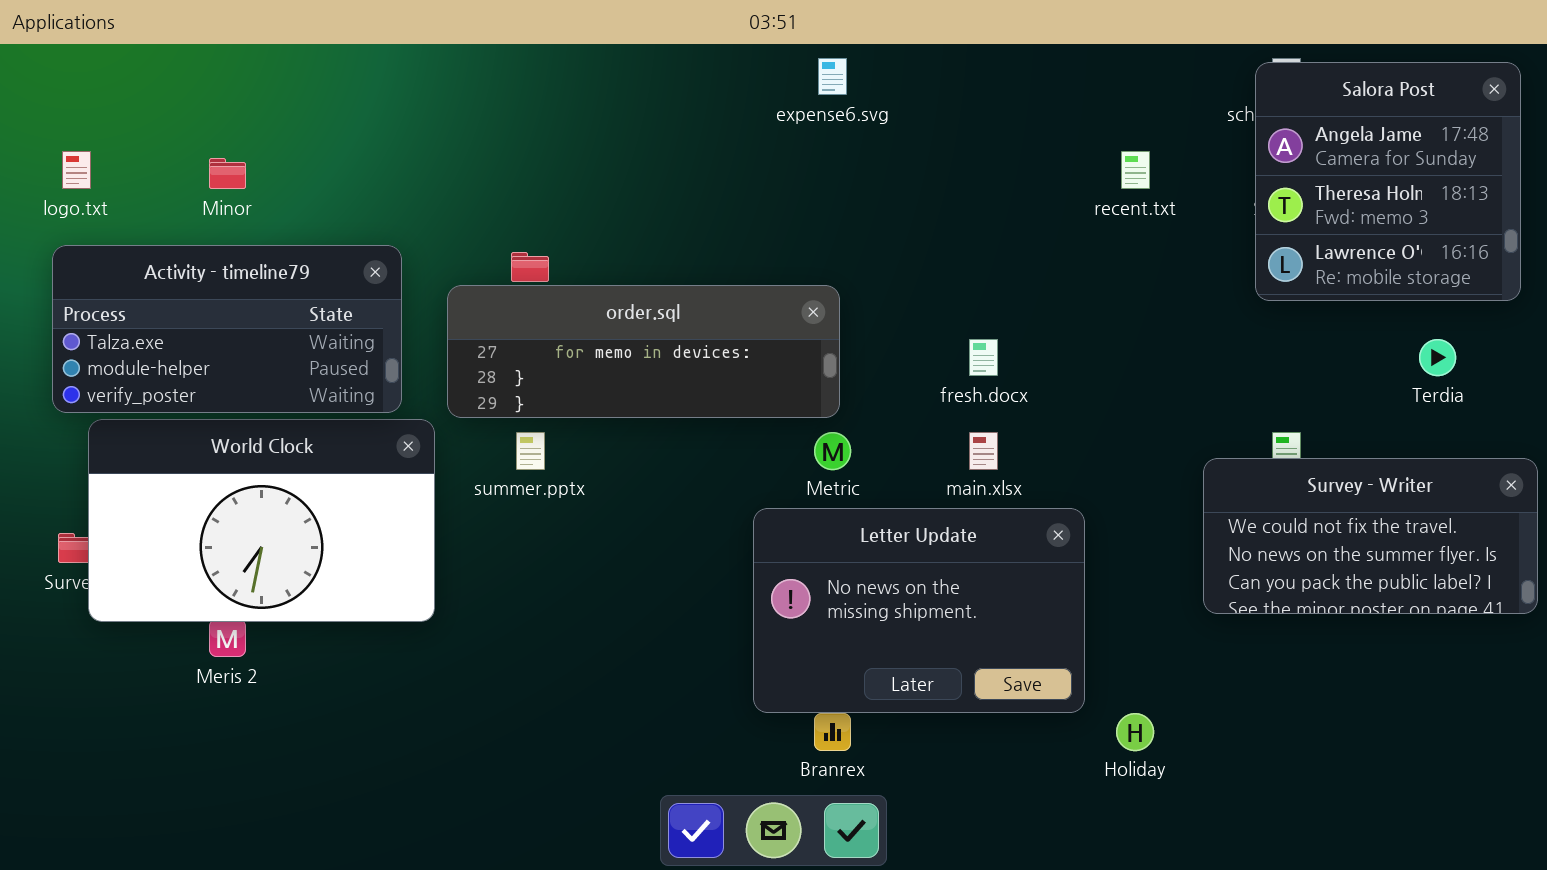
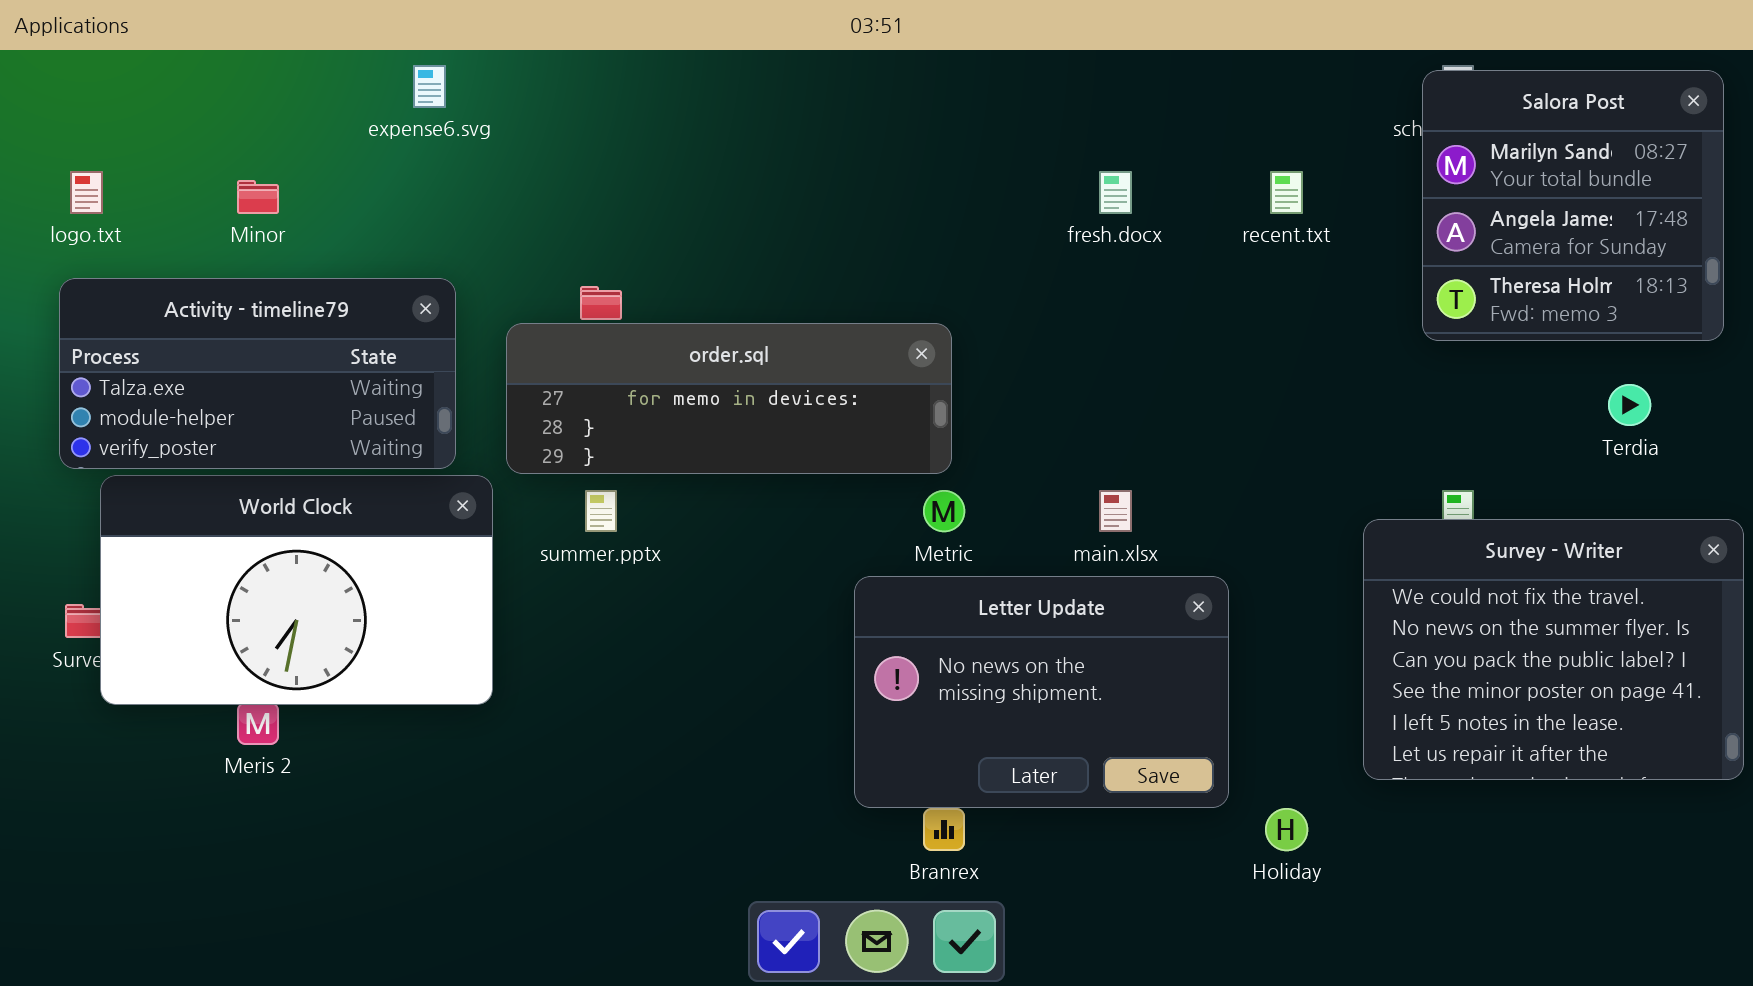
expense6.svg: [818,58,847,95] -> [413,65,446,108], moved
Salora Post: [1255,62,1521,301] -> [1422,70,1724,341], scrolled up 1 row
fresh.docx: [969,339,998,376] -> [1099,171,1132,214], moved
Survey - Writer: [1203,458,1538,614] -> [1363,519,1744,780], resized

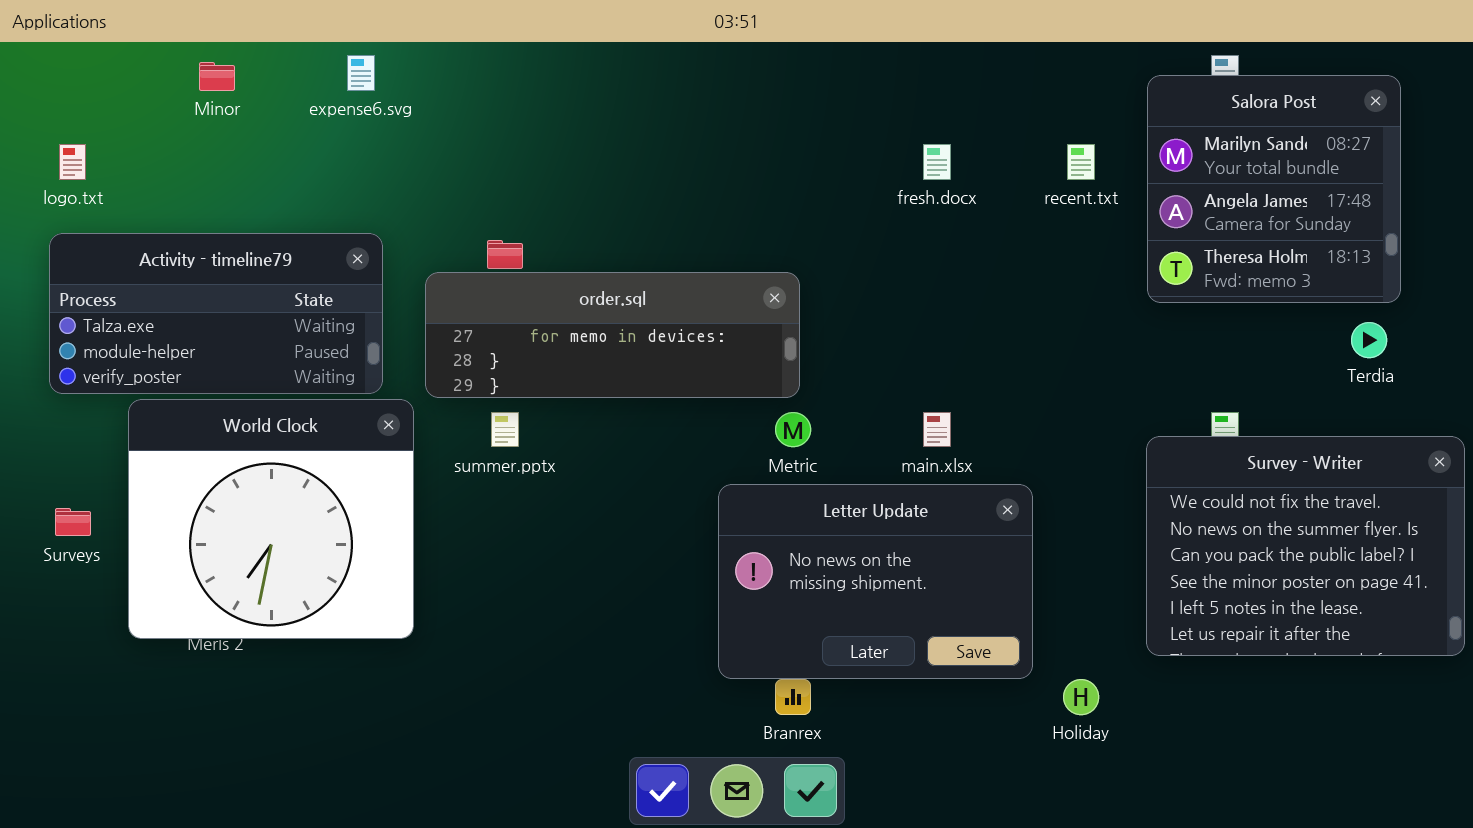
Salora Post: [1422,70,1724,341] -> [1147,75,1401,303], moved
Minor: [237,180,279,214] -> [199,62,235,91], moved
World Clock: [100,475,493,705] -> [128,399,414,639], resized

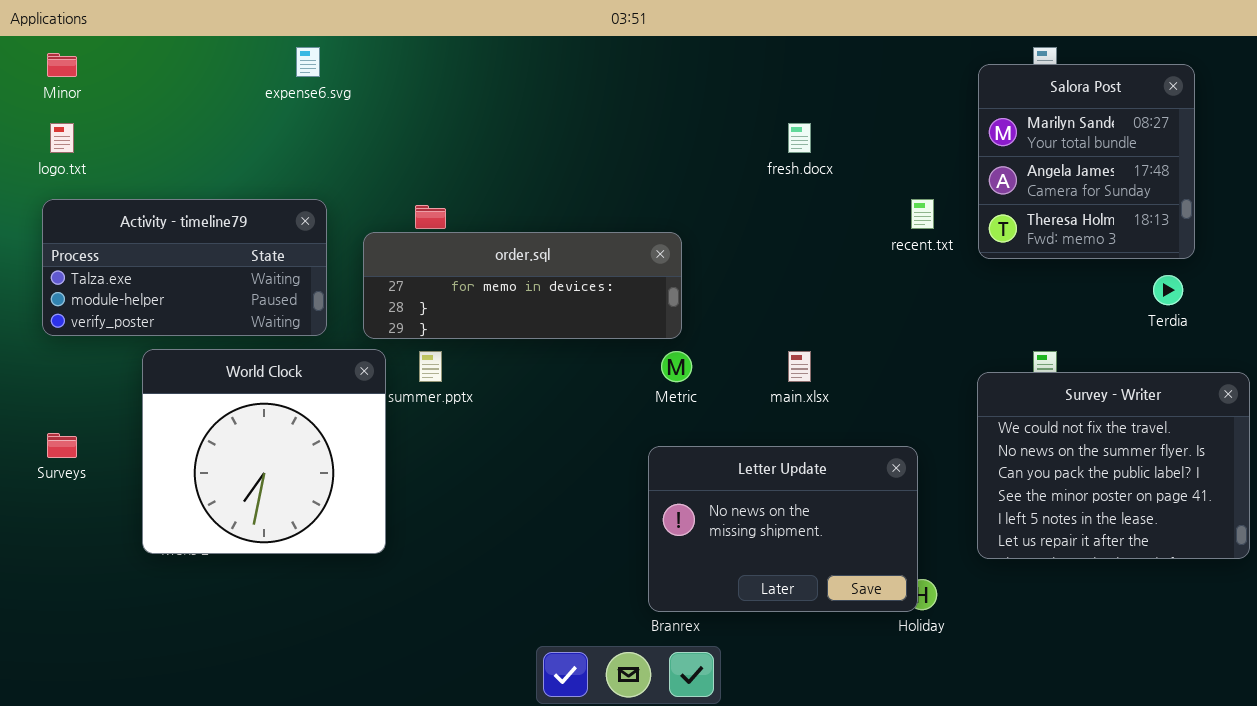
Minor: [199,62,235,91] -> [47,53,77,77], moved
recent.txt: [1067,144,1095,180] -> [911,199,934,229], moved
World Clock: [128,399,414,639] -> [142,349,386,554], moved
Letter Update: [718,484,1033,679] -> [648,446,918,612], moved

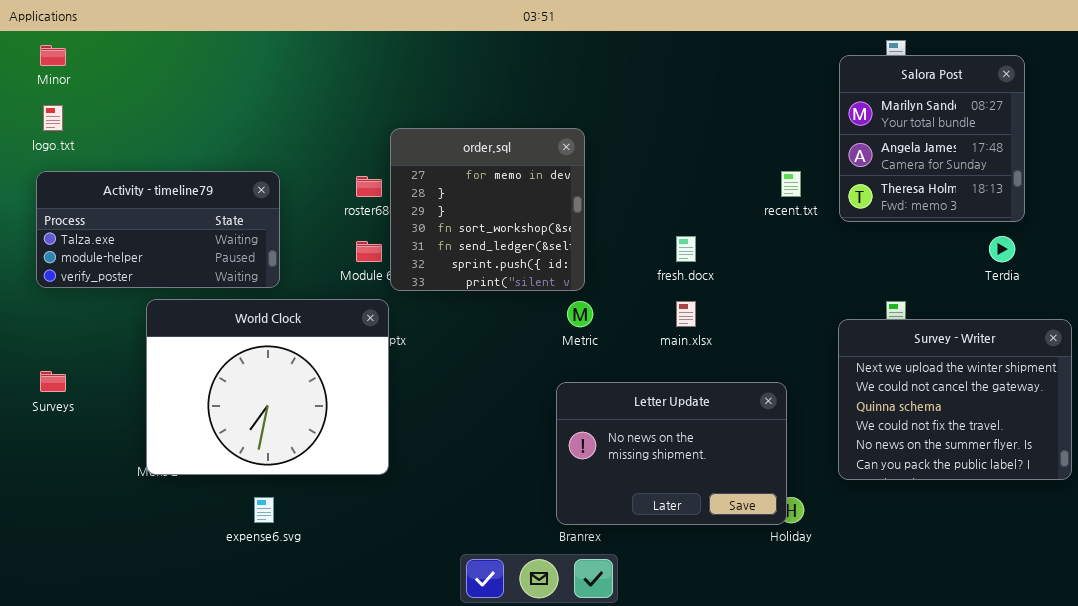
expense6.svg: [296,47,320,77] -> [254,497,274,523], moved
fresh.docx: [788,123,811,153] -> [676,236,696,262], moved
order.sql: [363,232,682,339] -> [390,128,585,291], resized
World Clock: [142,349,386,554] -> [146,299,389,475], moved, resized
Survey - Writer: [977,372,1250,559] -> [838,319,1072,480], scrolled up 3 rows

